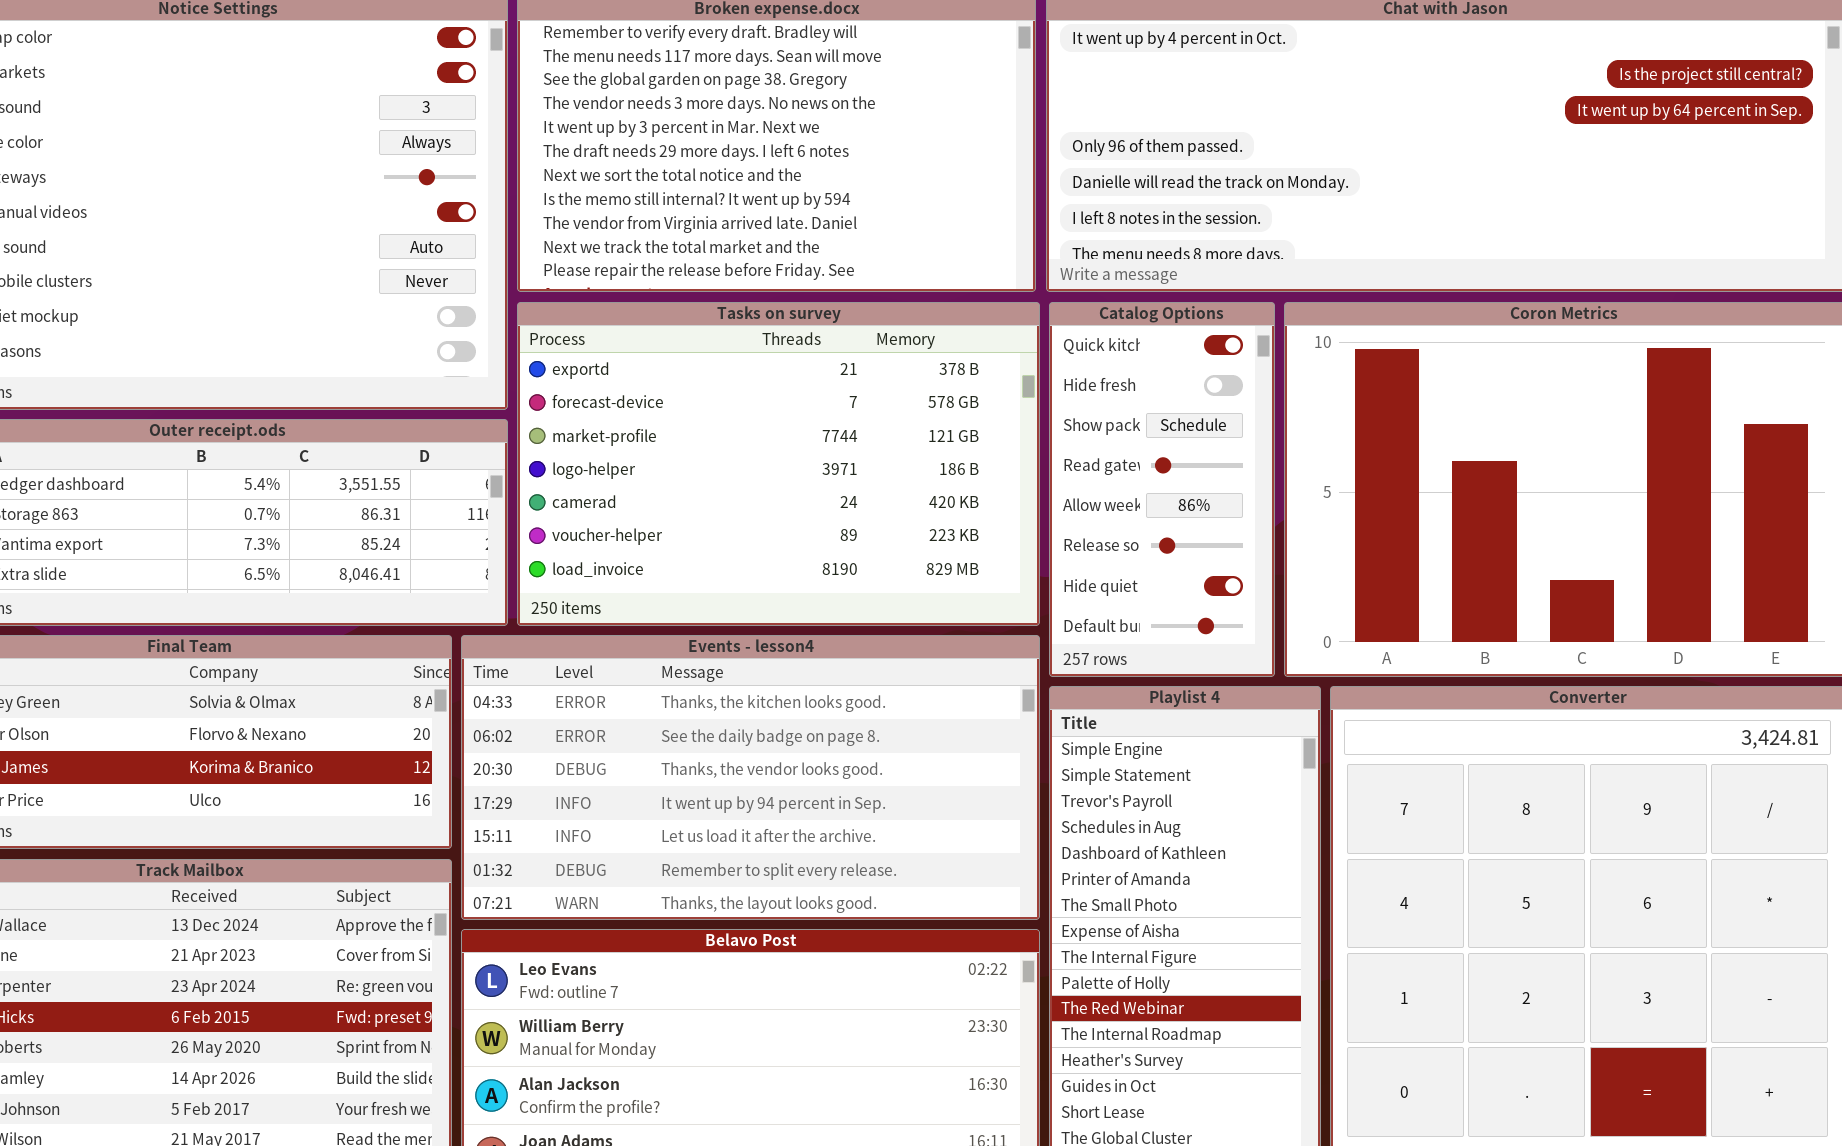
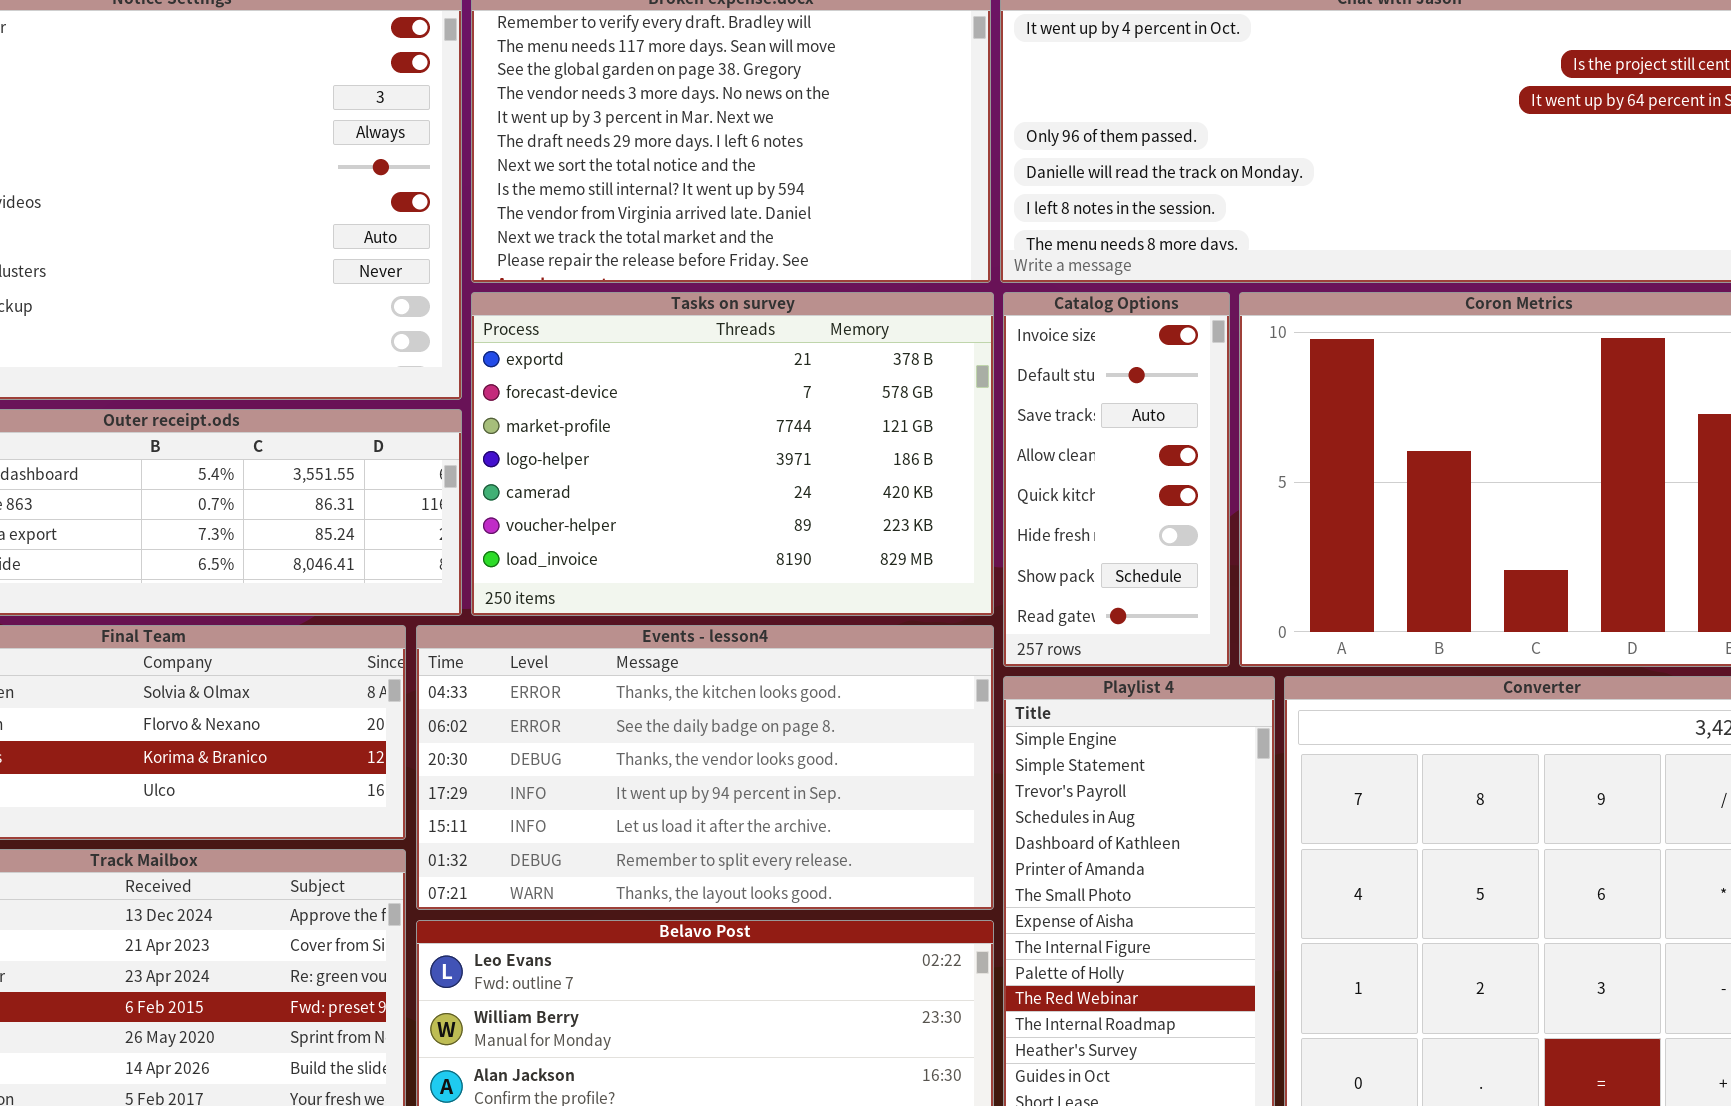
Catalog Options: [1049,302,1275,677] -> [1003,292,1230,667], scrolled up 4 rows

